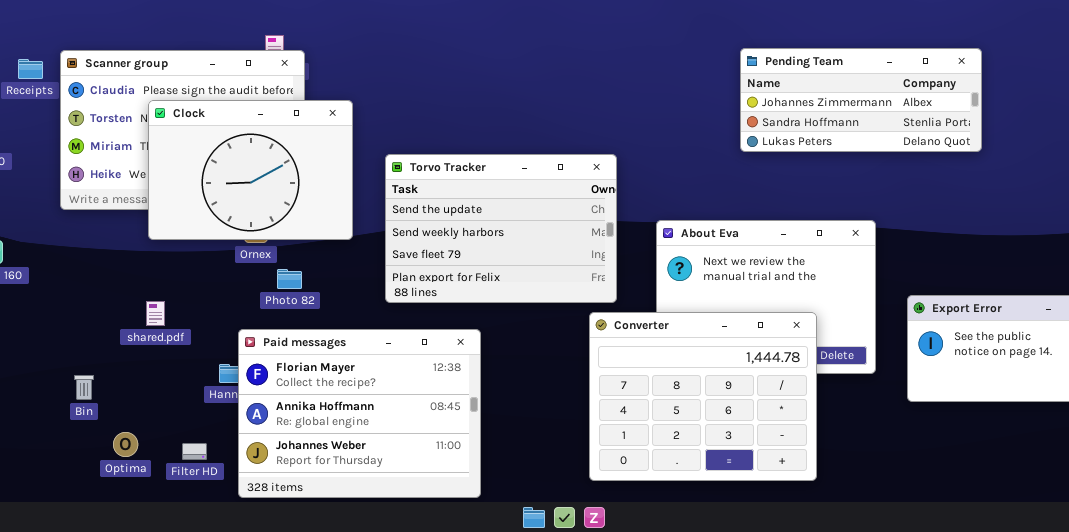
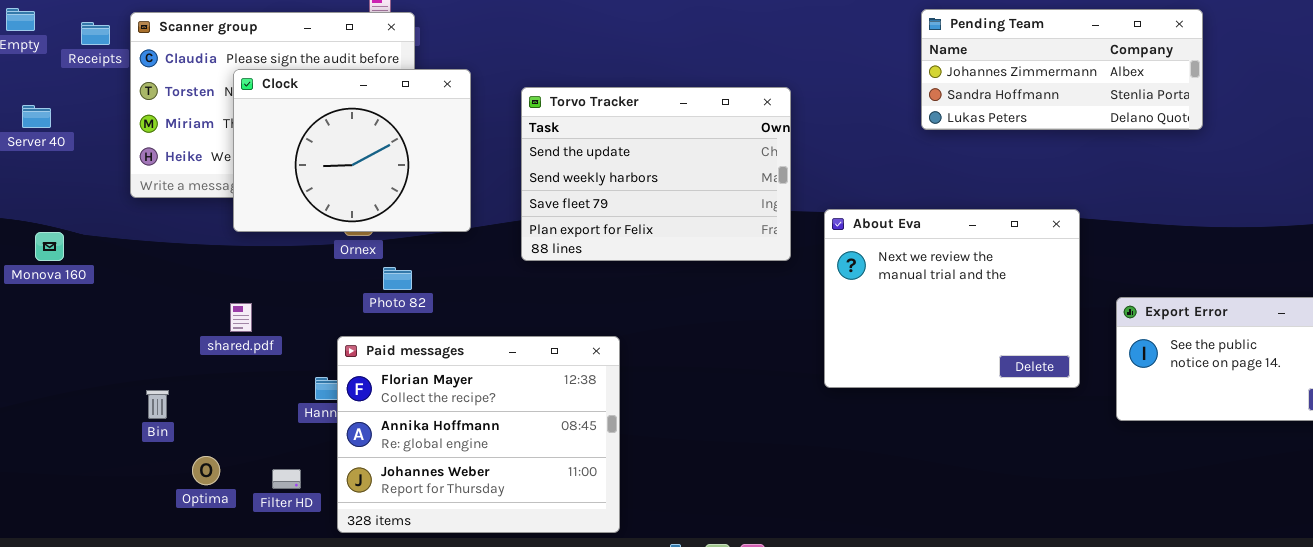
Torvo Tracker: [385,154,617,303] -> [521,87,791,261], moved
Converter: [589,312,817,481] -> none, closed

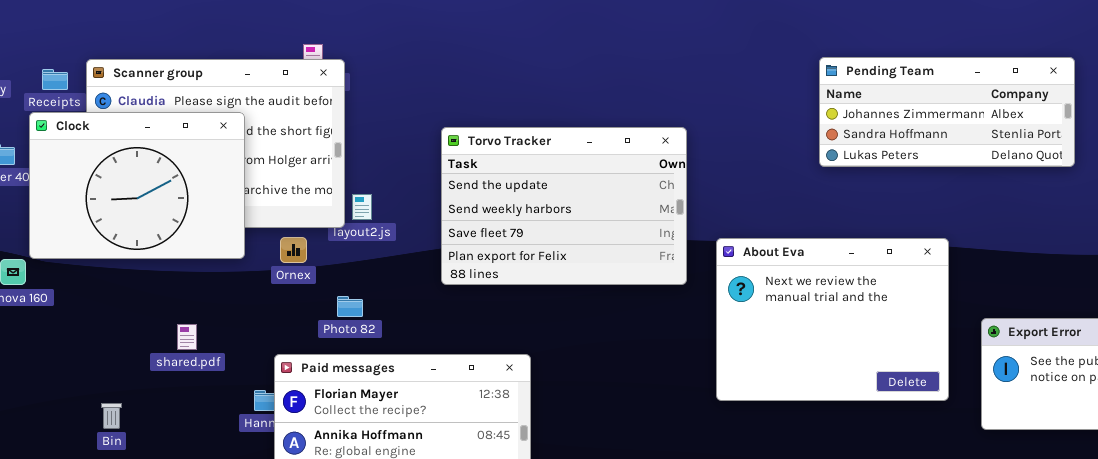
Pending Team: [921,9,1203,130] -> [819,57,1075,167], moved
Clock: [233,69,471,232] -> [29,112,245,259], moved
Photo 82: [383,267,412,290] -> [337,296,363,317], moved

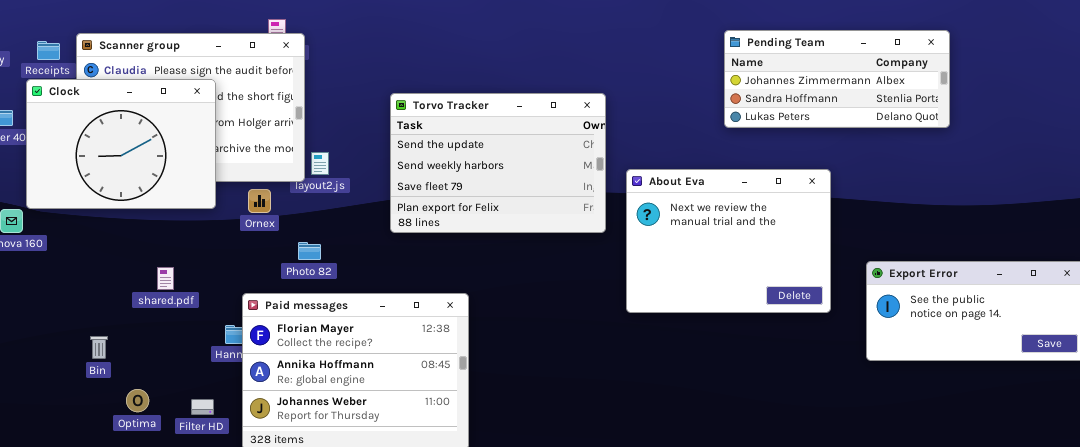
About Eva: [716,238,949,401] -> [626,169,831,313], moved

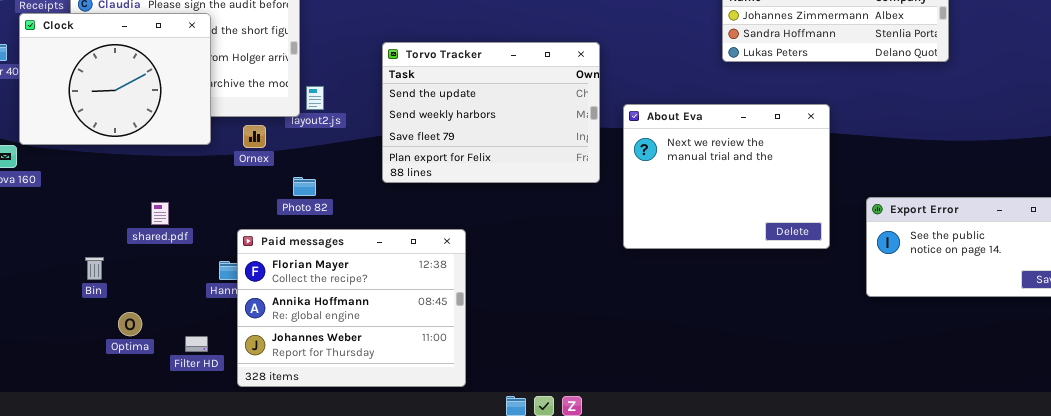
Torvo Tracker: [390,93,606,233] -> [382,42,600,183], moved
Bin: [90,336,108,359] -> [85,257,104,280], moved
Optima: [126,389,149,412] -> [118,312,142,336], moved

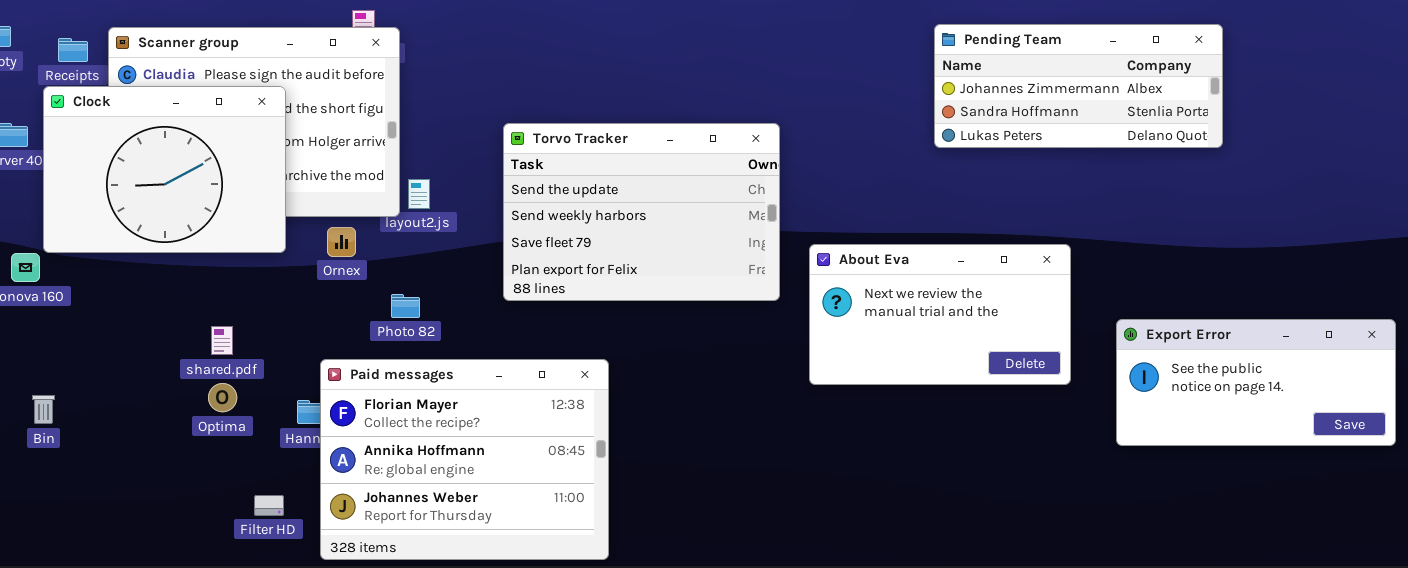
About Eva: [623,104,830,249] -> [809,244,1071,385], resized
Bin: [85,257,104,280] -> [32,395,55,424], moved
Optima: [118,312,142,336] -> [208,383,237,412], moved

